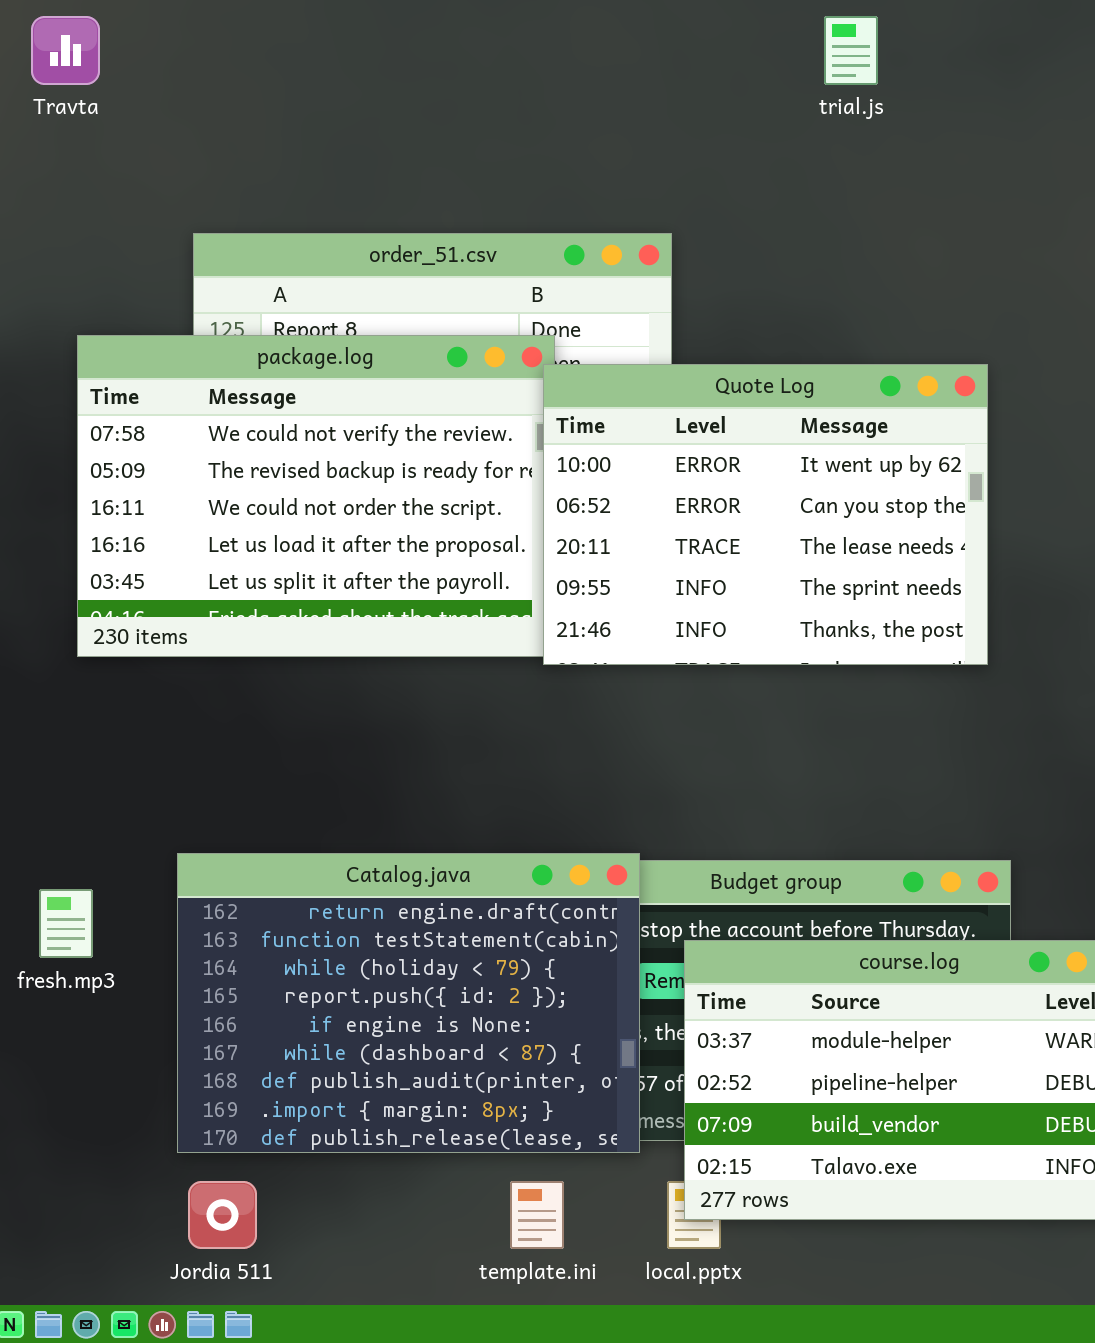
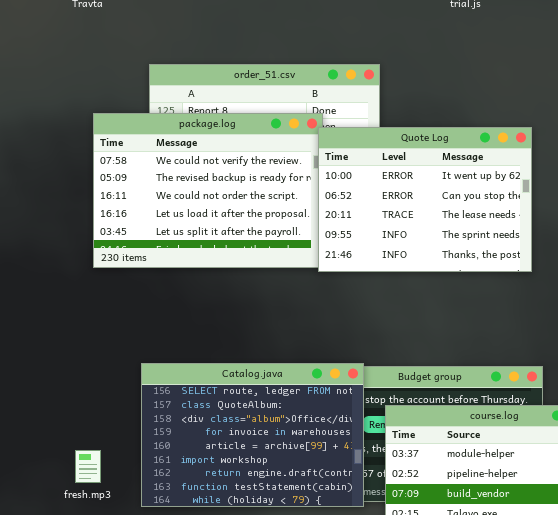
Catalog.java: [177,853,640,1153] -> [141,363,364,507], scrolled up 6 rows
fresh.mp3: [39,889,93,958] -> [75,450,101,483], moved

